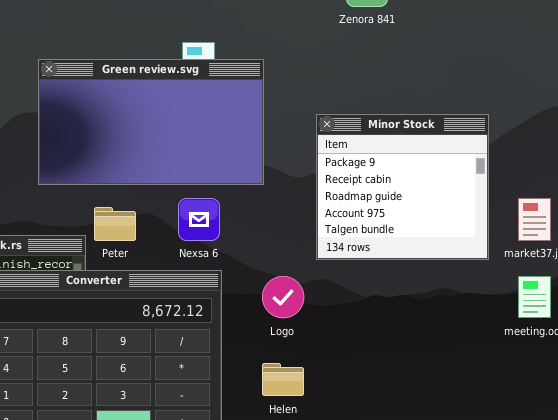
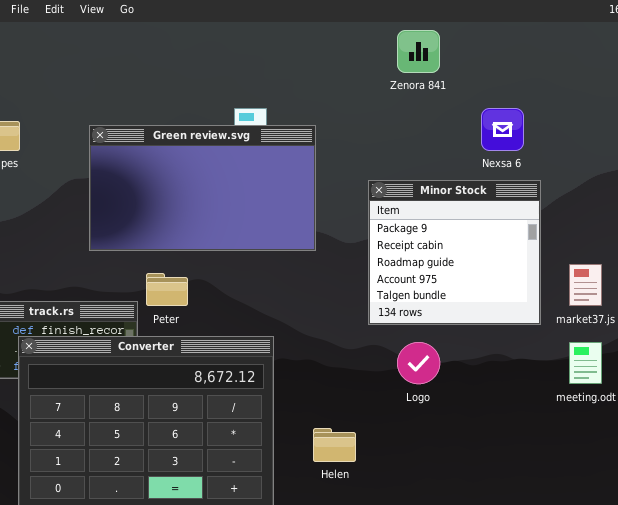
Nexsa 6: [178,198,220,241] -> [481,108,524,151], moved
Logo: [262,276,304,318] -> [397,342,440,384], moved

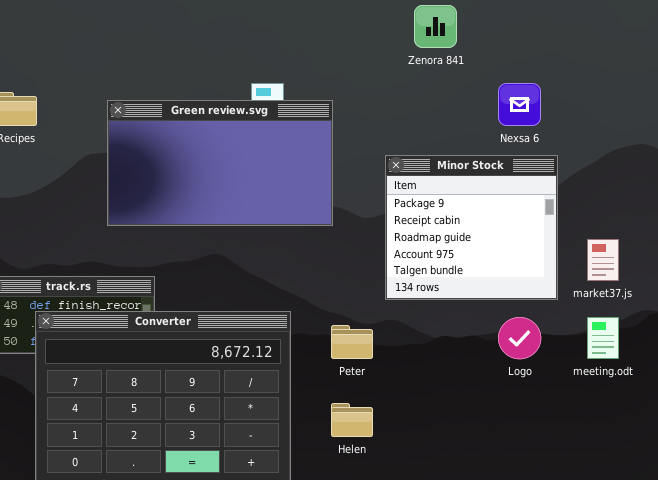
Peter: [146,273,188,306] -> [331,325,373,359], moved
Logo: [397,342,440,384] -> [498,317,541,359], moved

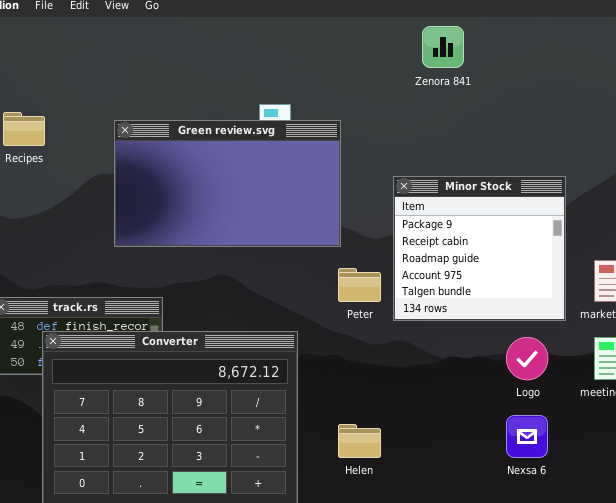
Nexsa 6: [498,83,541,126] -> [506,415,548,458], moved
Peter: [331,325,373,359] -> [338,268,381,302], moved

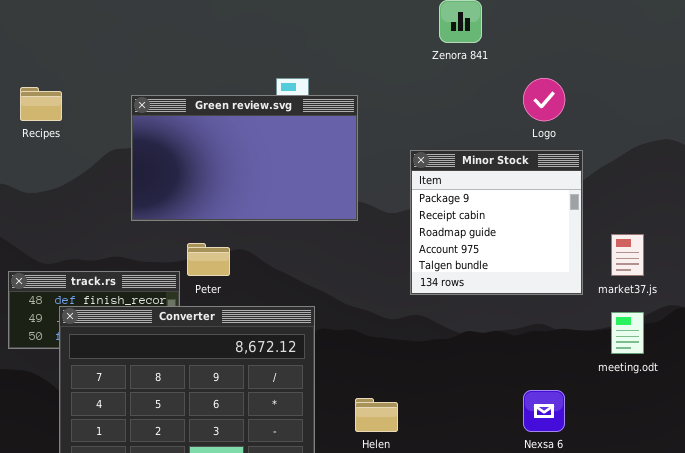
Peter: [338,268,381,302] -> [187,243,230,276], moved
Logo: [506,337,548,380] -> [523,78,565,121], moved

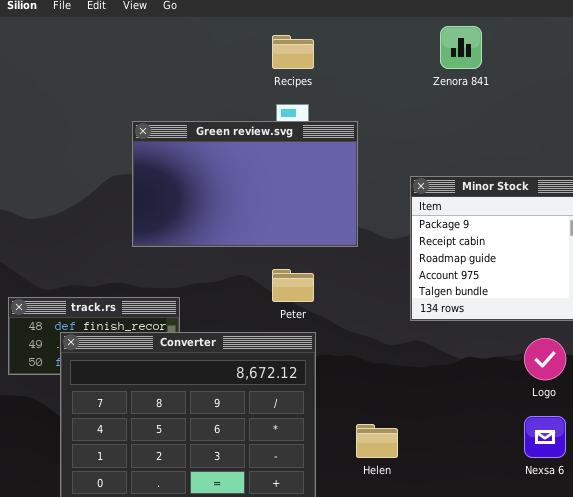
Logo: [523,78,565,121] -> [524,338,566,380], moved
Recipes: [20,87,62,121] -> [272,35,314,69], moved
Peter: [187,243,230,276] -> [272,269,314,302], moved

